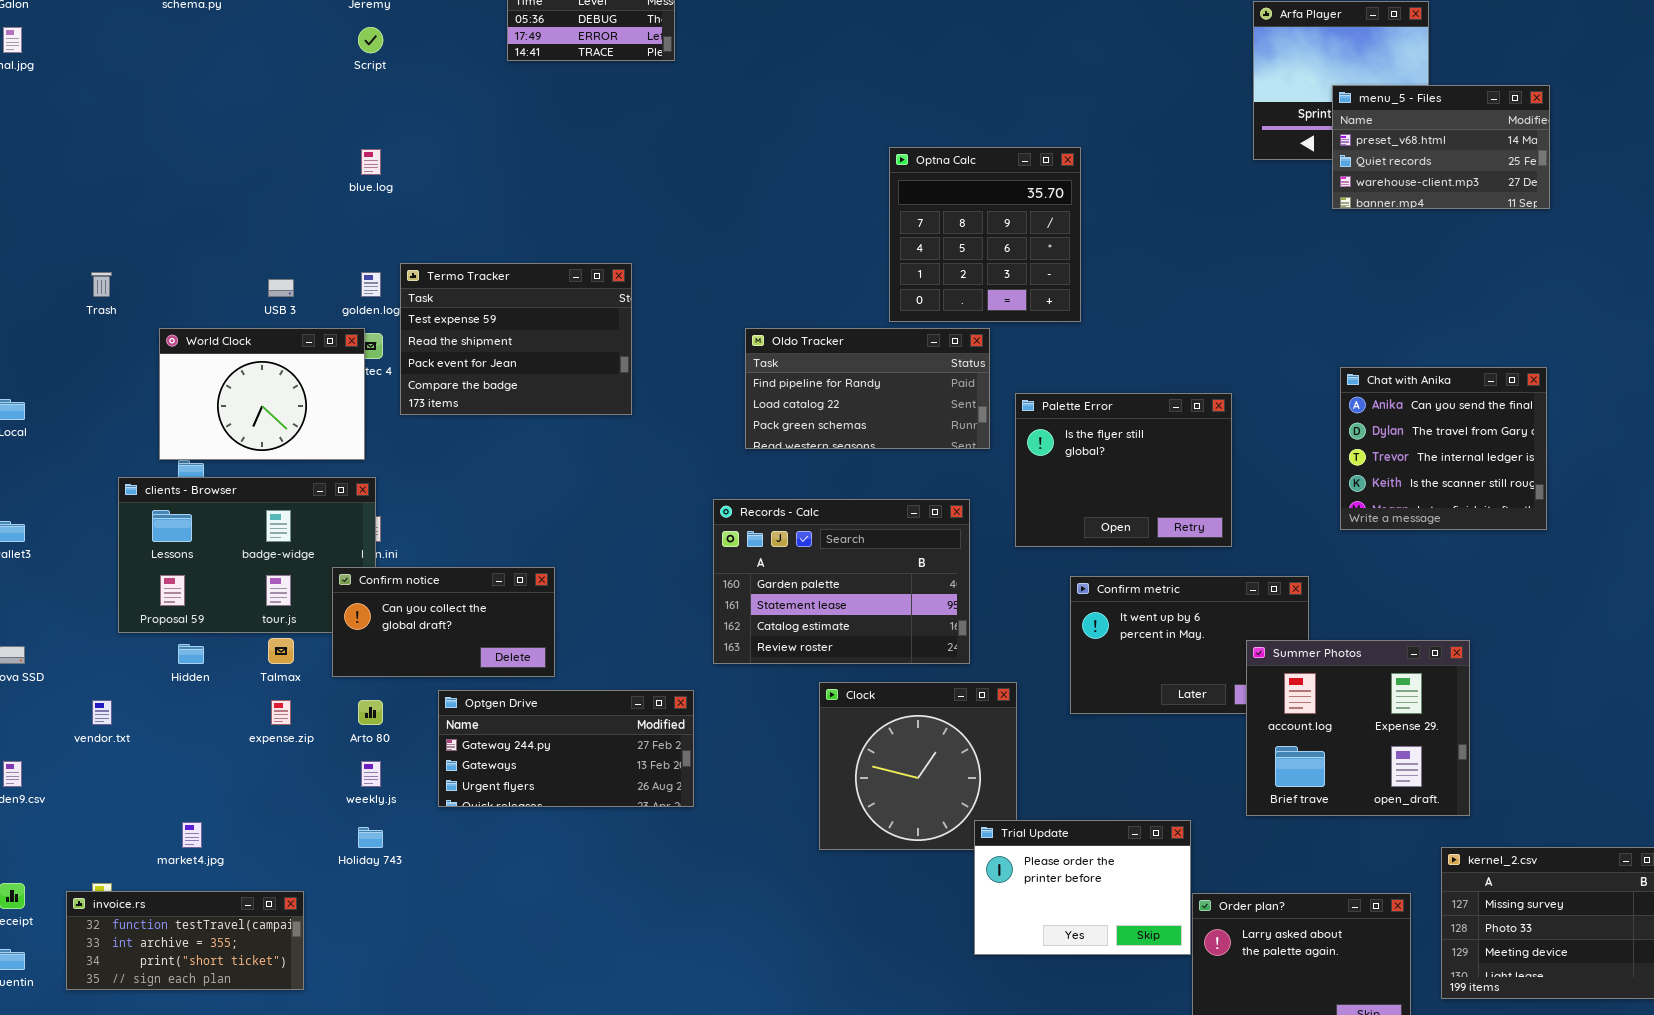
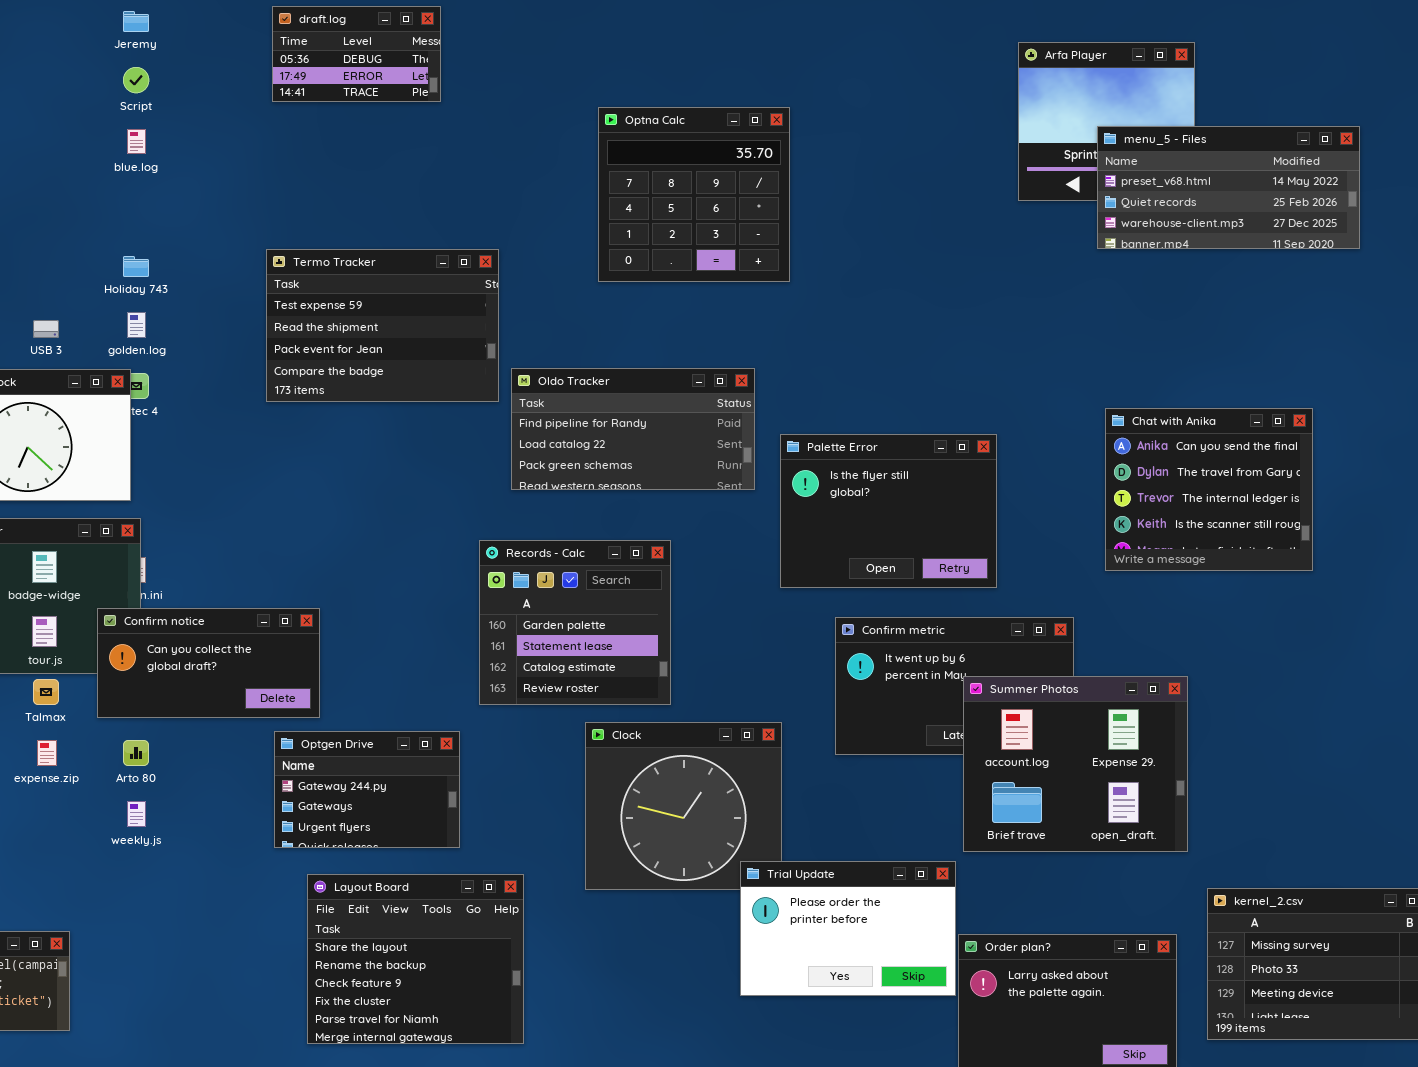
menu_5 - Files: [1332,85,1550,209] -> [1097,126,1360,249], resized
Optna Calc: [889,147,1081,322] -> [598,107,790,282], moved
blue.log: [361,149,381,175] -> [127,129,146,154], moved
Termo Tracker: [400,263,632,415] -> [266,249,499,402], moved
Records - Calc: [713,499,970,664] -> [479,540,671,705], resized
Summer Photos: [1246,640,1470,816] -> [963,676,1188,852], moved
Optgen Drive: [438,690,694,807] -> [274,731,460,848], resized
Holiday 743: [358,827,383,848] -> [123,256,149,277], moved
Layout Board: none -> [307,874,524,1044], opened

